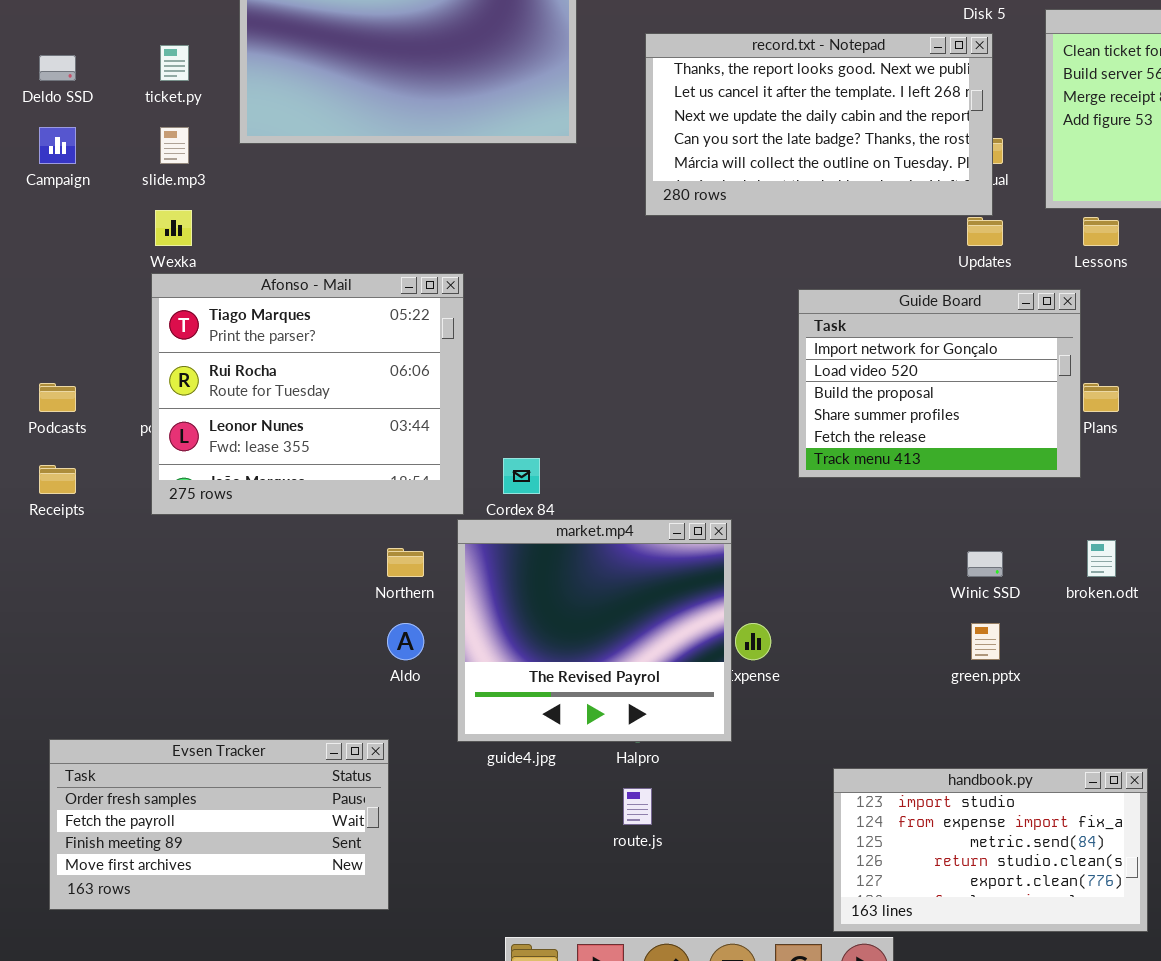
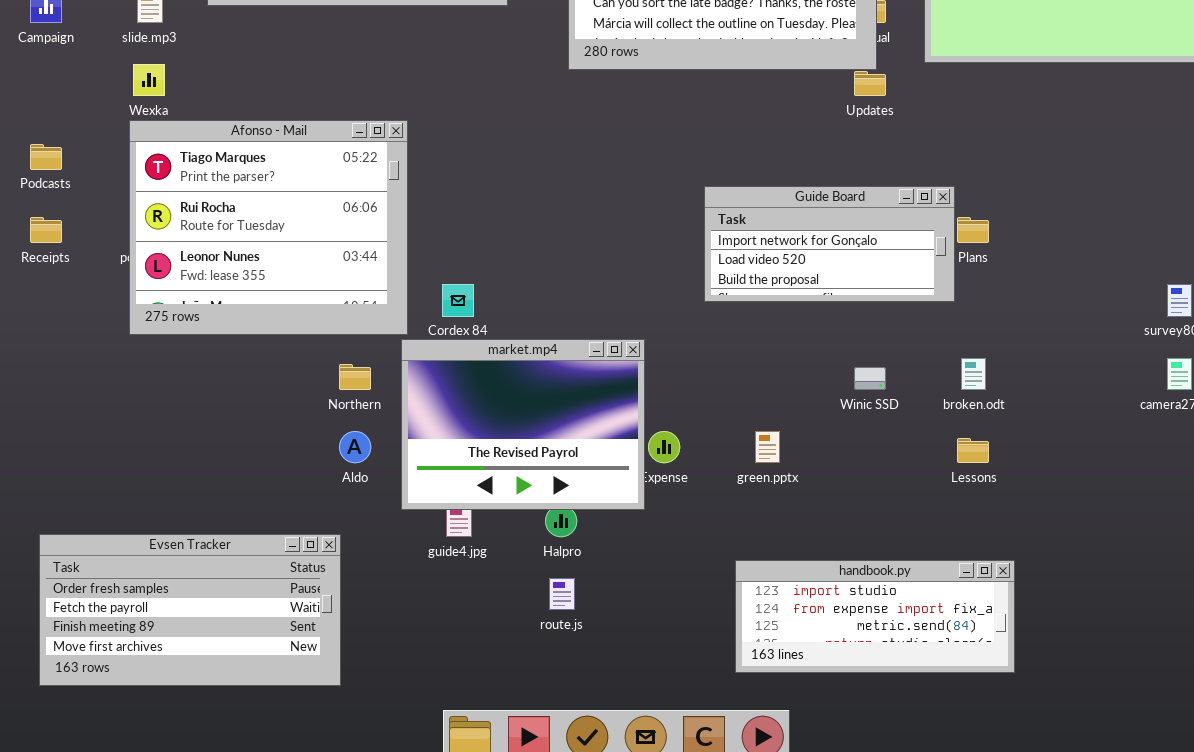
Lessons: [1083,217,1119,246] -> [957,438,989,463], moved
Guide Board: [798,289,1081,478] -> [704,186,955,302], resized
Podcasts: [39,383,76,412] -> [30,144,62,170], moved
Receipts: [39,465,76,494] -> [30,217,62,243], moved
market.mp4: [457,519,732,742] -> [401,339,645,510], resized
green.pptx: [971,623,1000,660] -> [755,431,780,463], moved
handbook.py: [833,768,1148,932] -> [735,560,1015,673], resized

